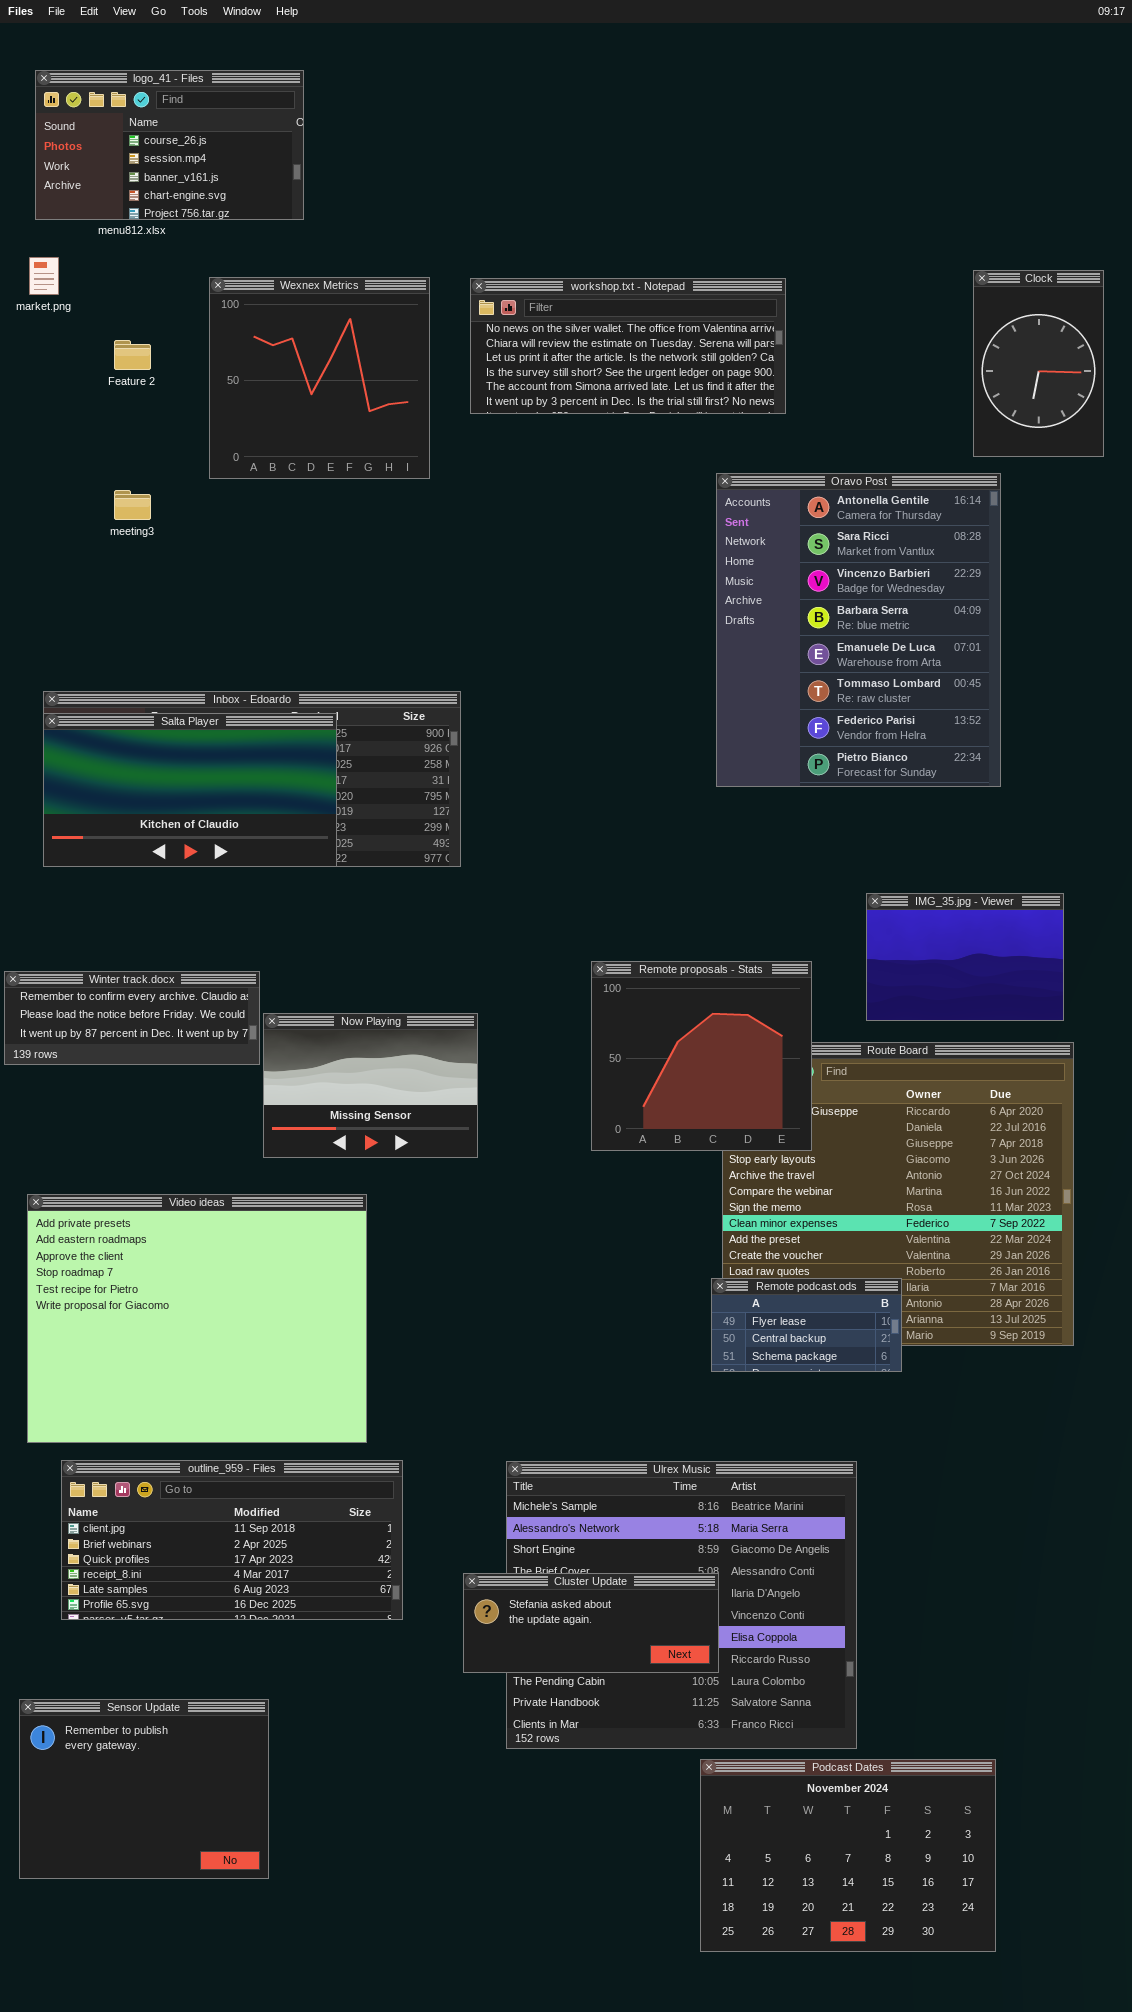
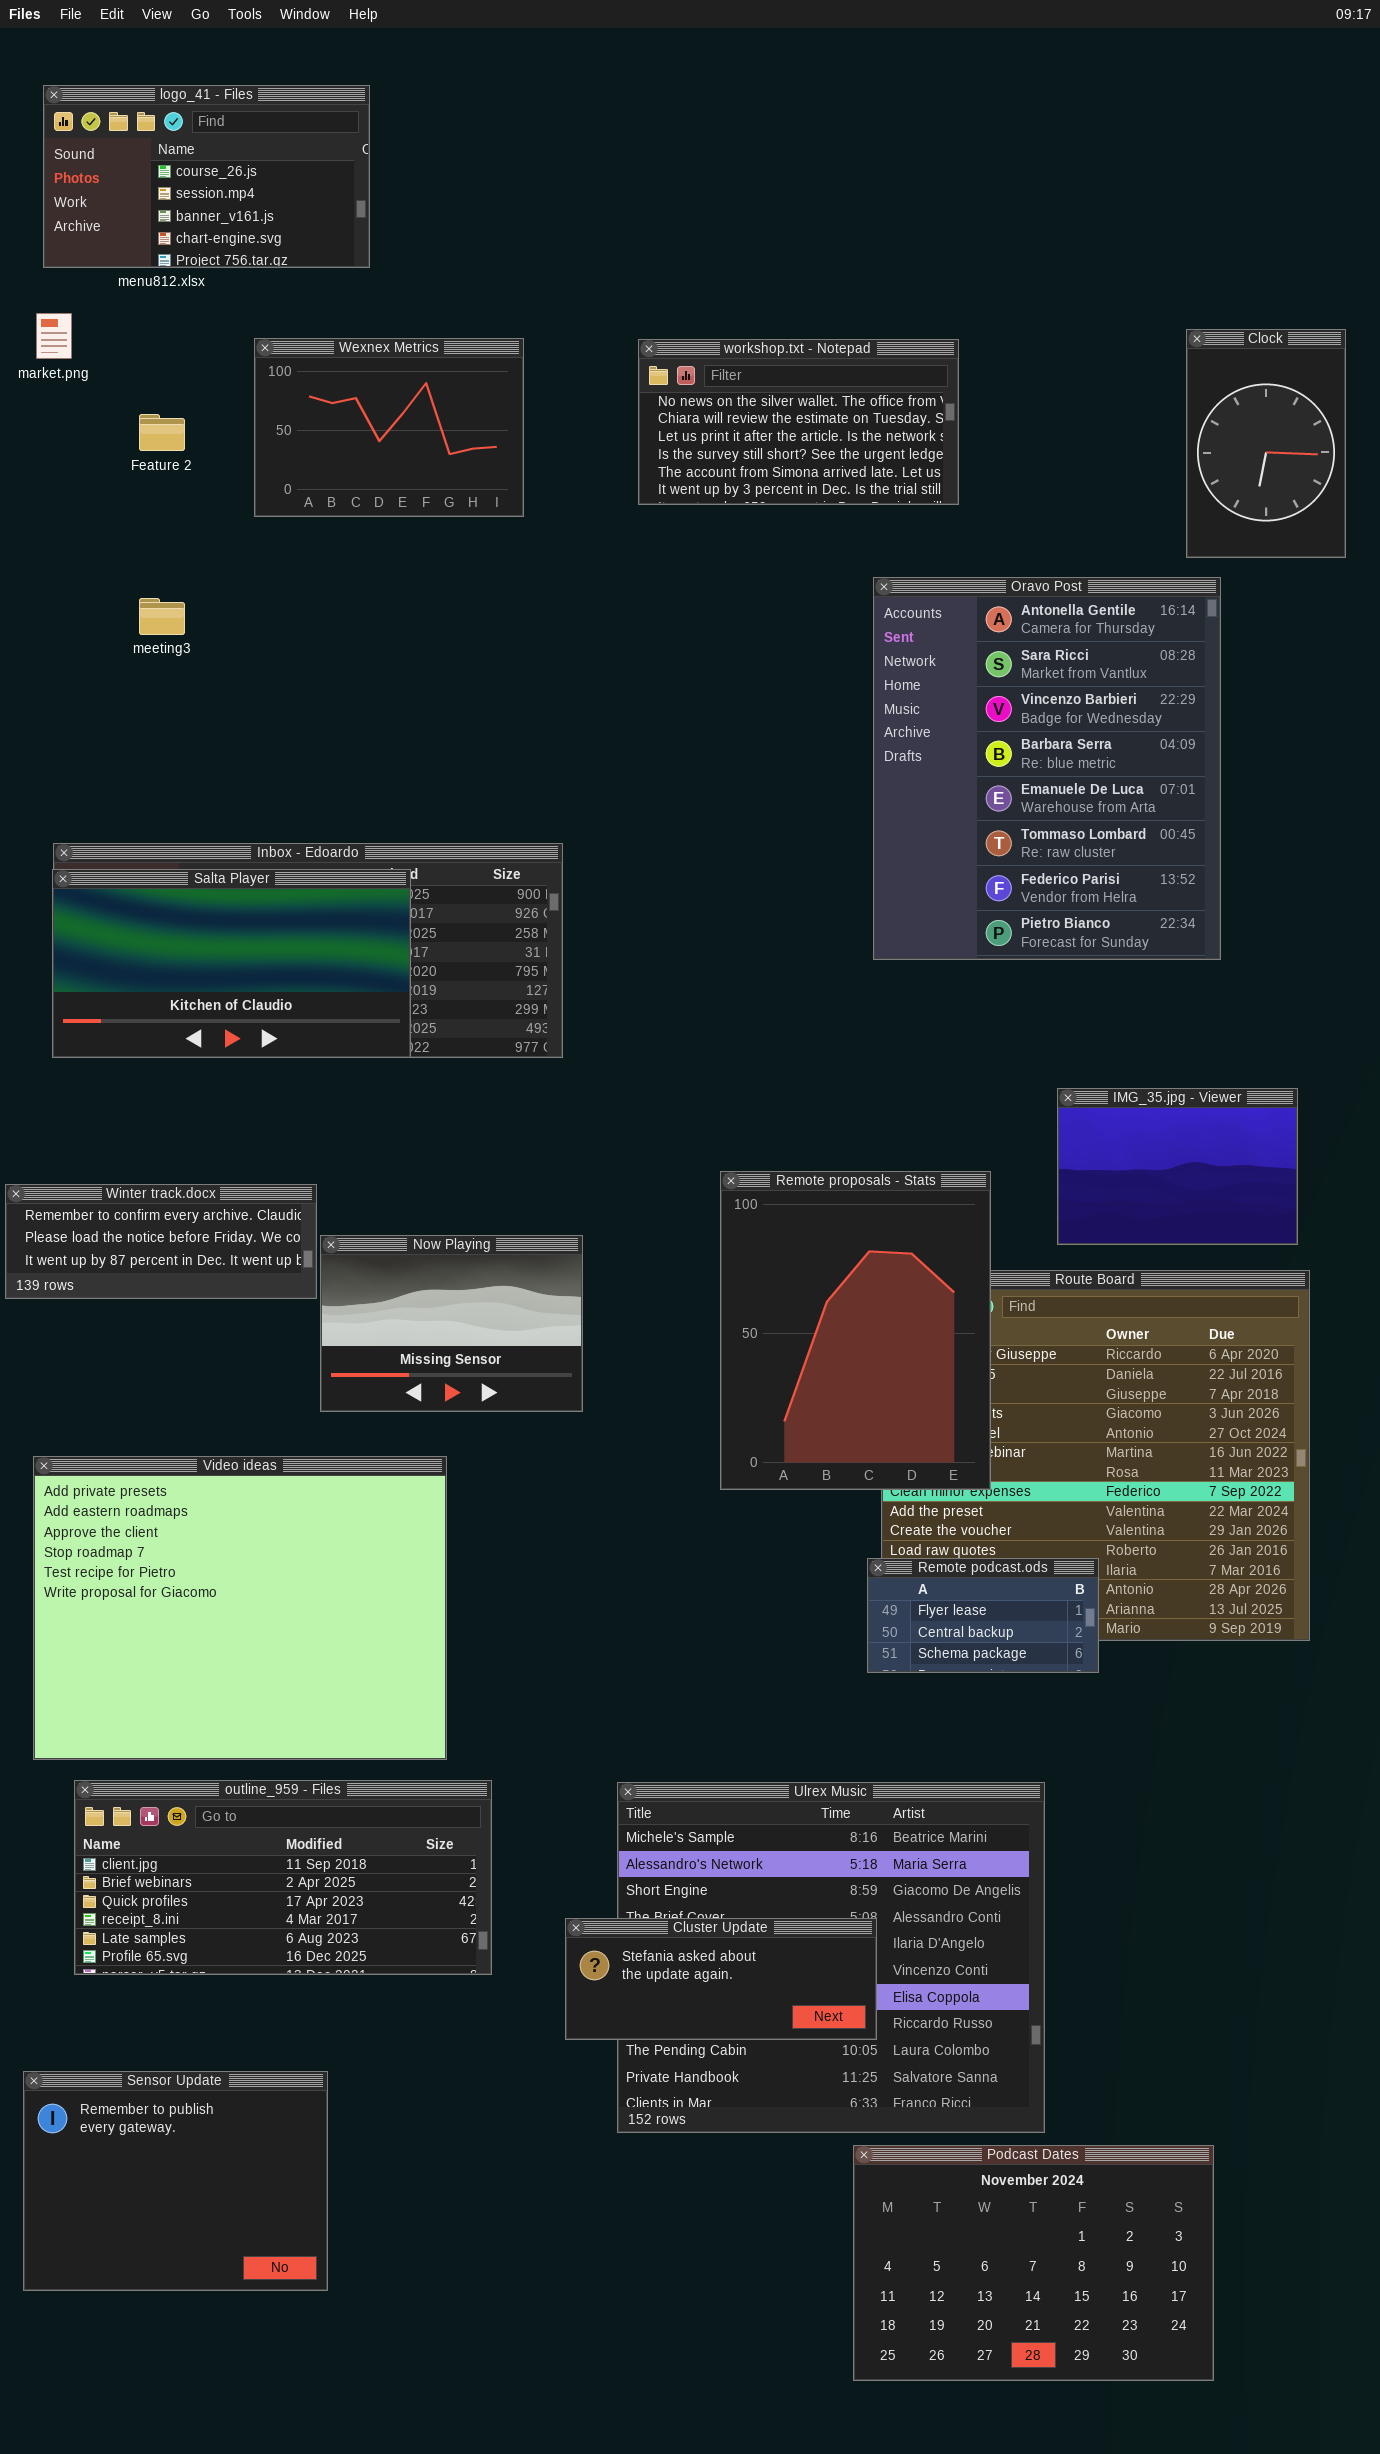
Wexnex Metrics: [209,277,430,479] -> [254,338,524,517], resized
workshop.txt - Notepad: [470,278,786,414] -> [638,339,959,505], resized
Remote proposals - Stats: [591,961,812,1151] -> [720,1171,991,1490], resized

